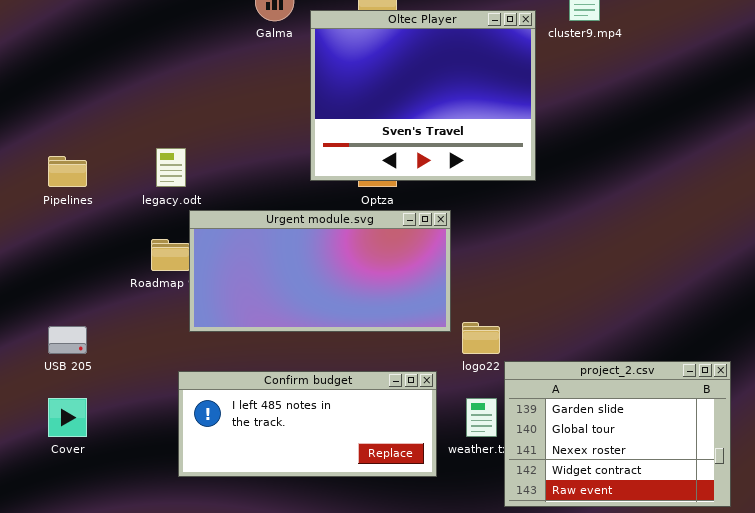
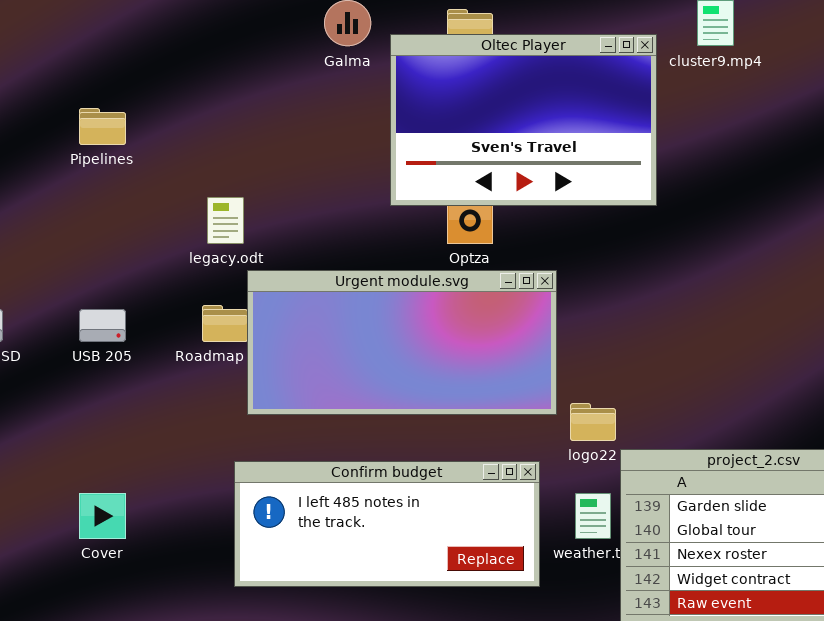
Oltec Player: [310,10,536,181] -> [390,34,657,206], resized
Pipelines: [48,156,87,187] -> [79,108,126,145], moved
USB 205: [48,326,87,354] -> [79,309,126,342], moved

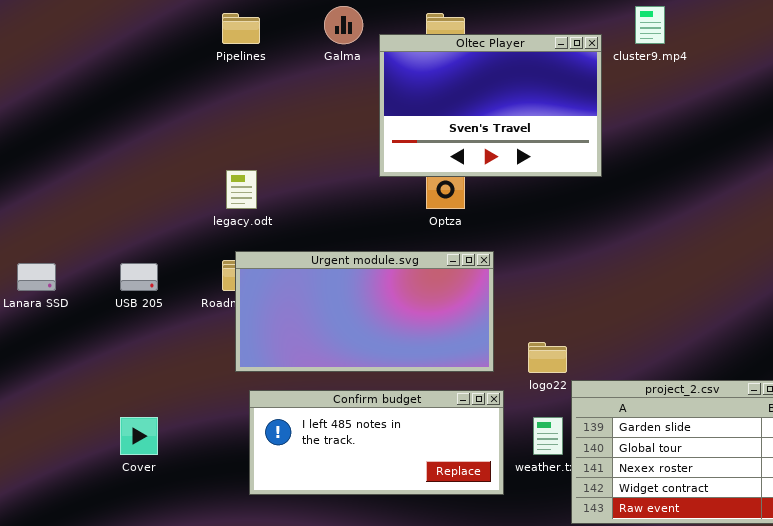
Pipelines: [79,108,126,145] -> [222,13,260,44], moved
Urgent module.svg: [247,270,557,415] -> [235,251,494,372], moved

